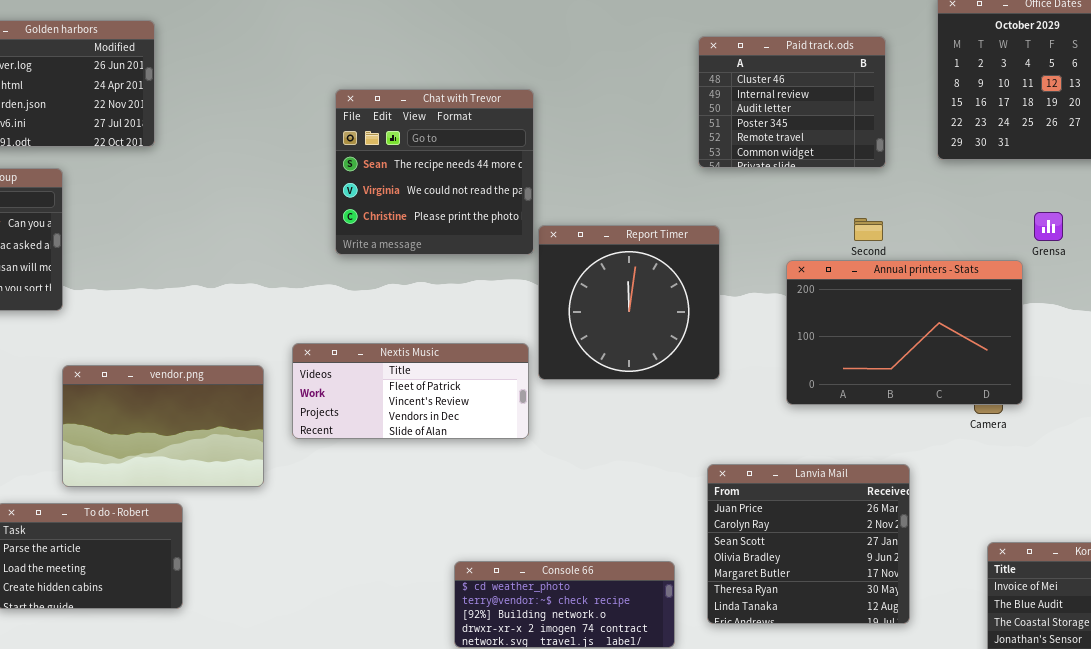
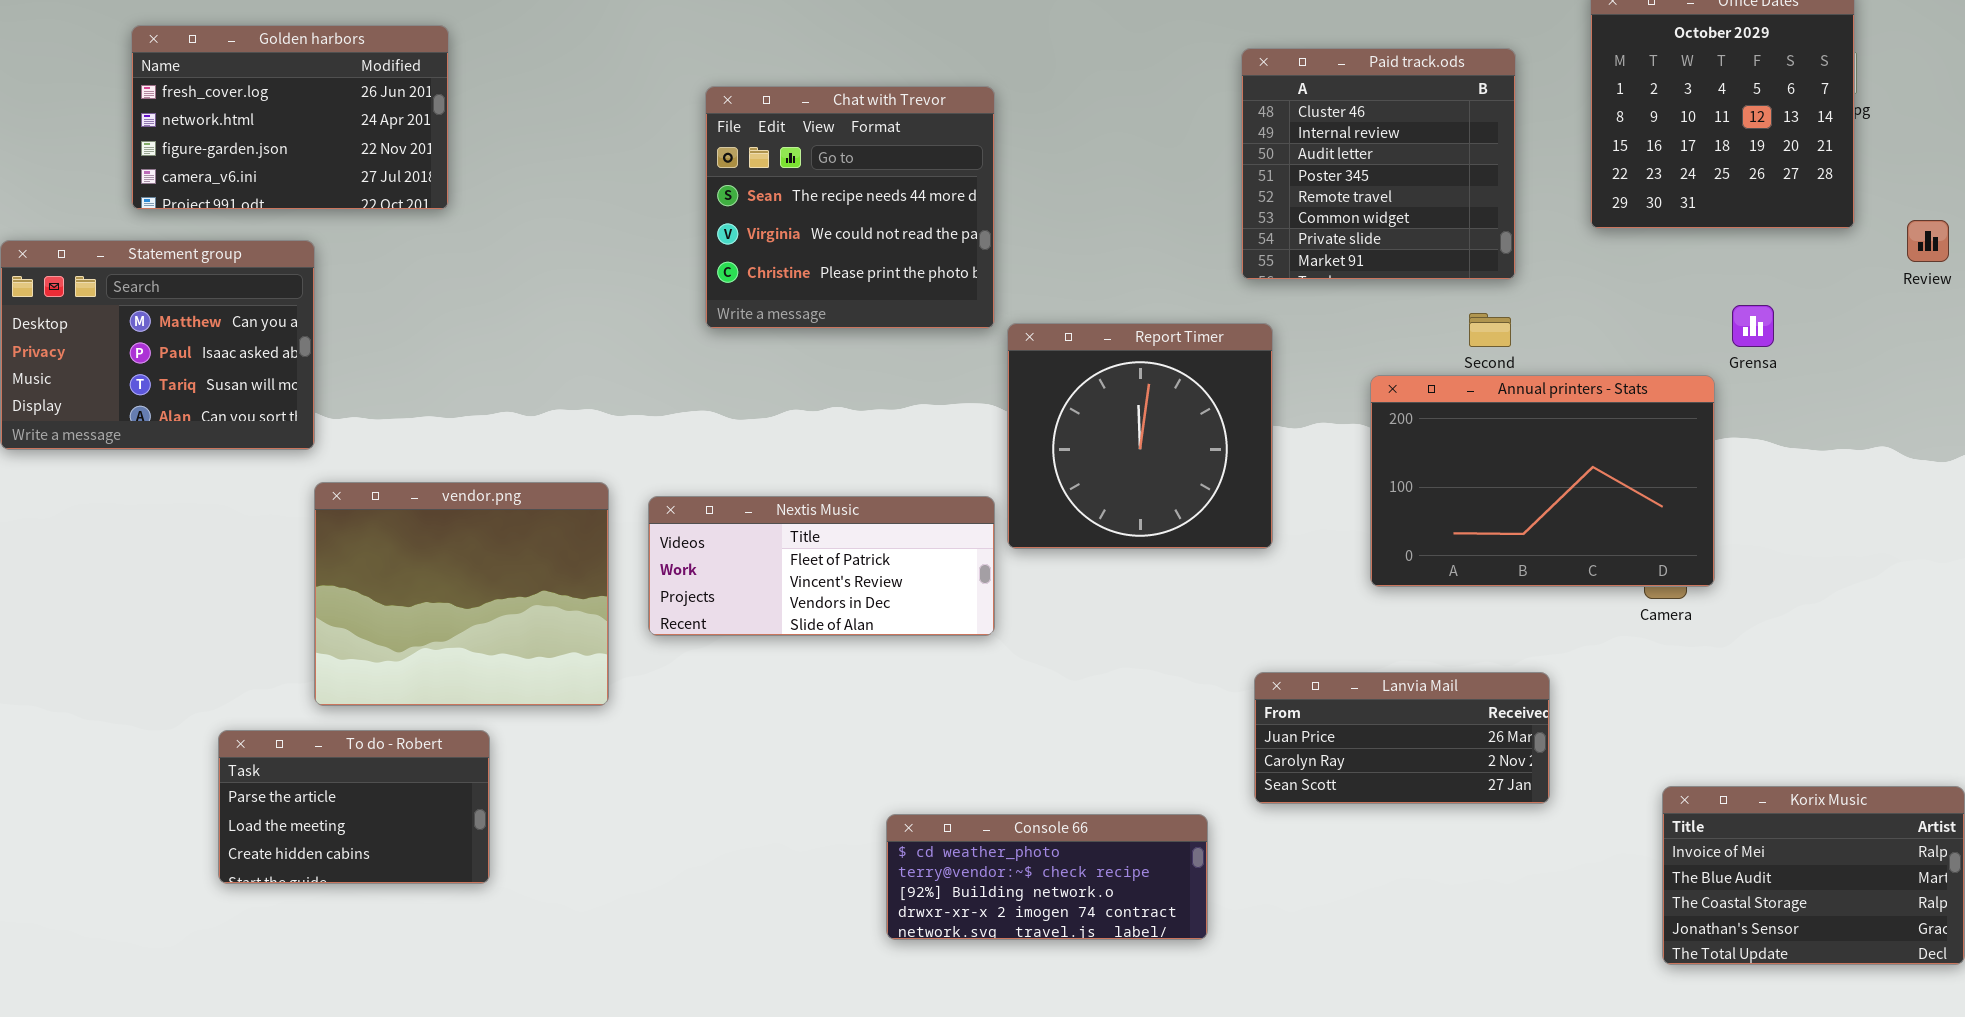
Paid track.ods: [698,36,886,168] -> [1241,48,1516,280], resized
Chat with Trevor: [335,89,534,255] -> [705,86,995,329], moved
vendor.png: [62,365,264,487] -> [314,482,609,706], resized
Lanvia Mail: [707,464,910,624] -> [1254,672,1550,804], resized

